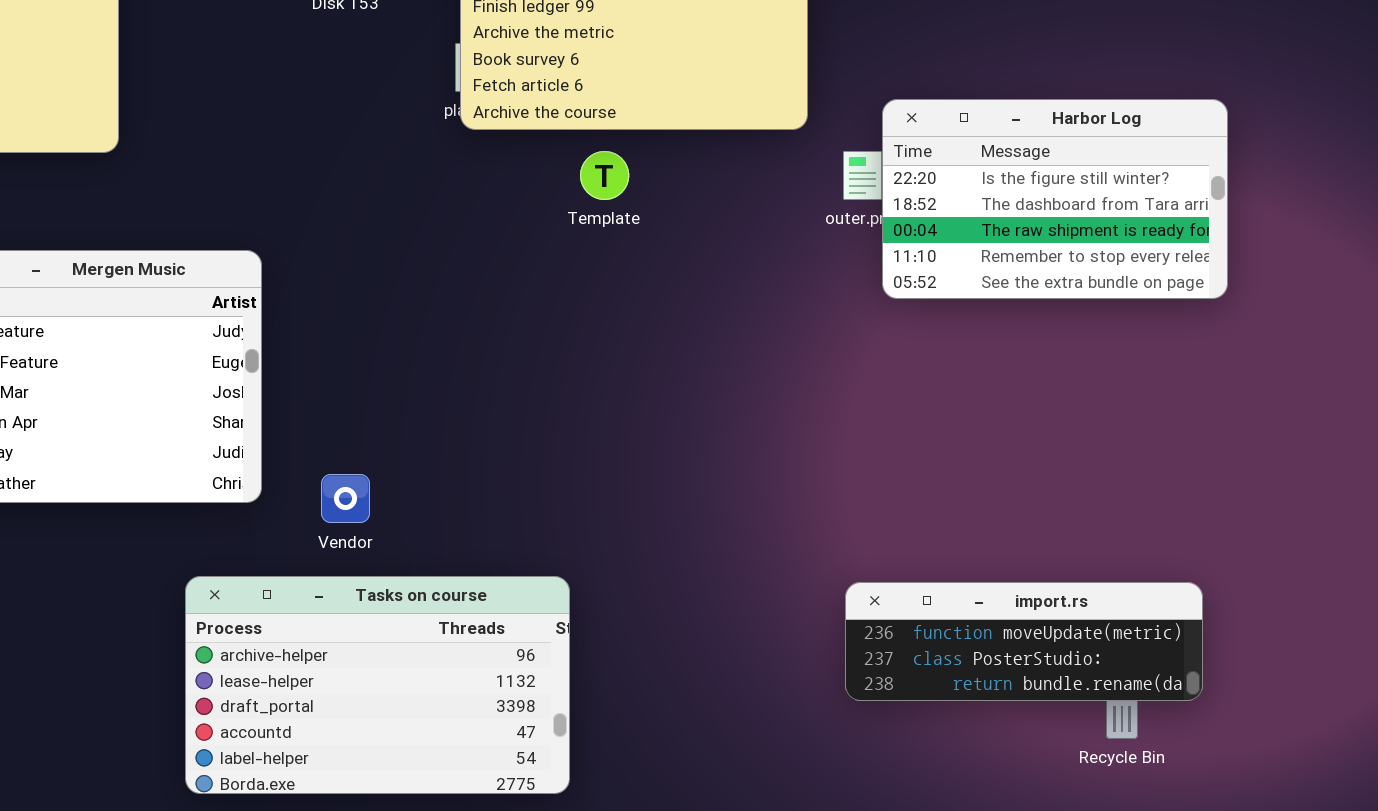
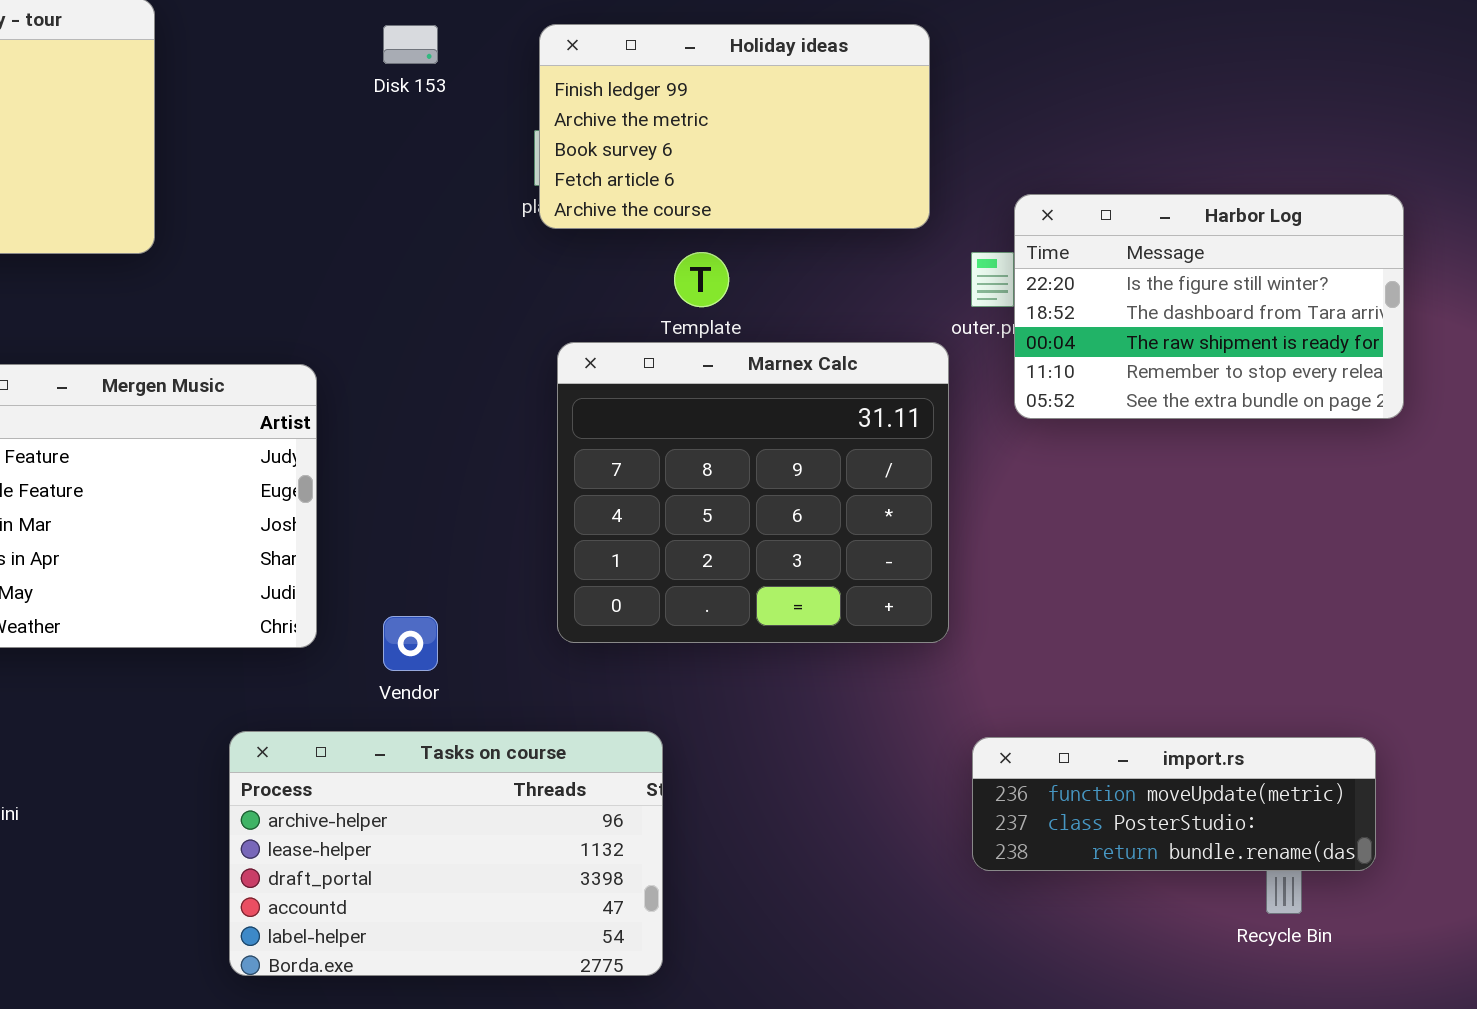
Marnex Calc: none -> [557,342,949,643], opened

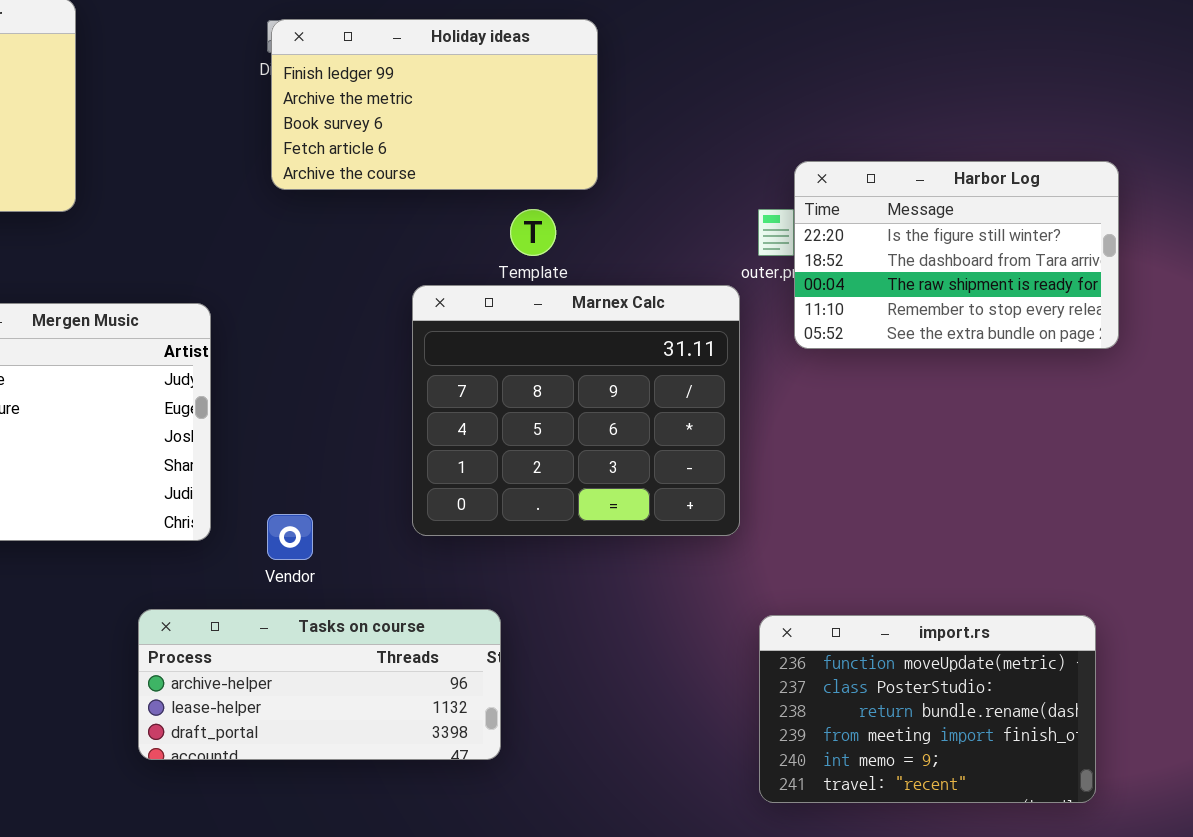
Holiday ideas: [539,24,930,229] -> [271,19,598,190], moved
Tasks on course: [229,731,663,976] -> [138,609,501,760], resized
import.rs: [972,737,1376,871] -> [759,615,1096,803], resized

